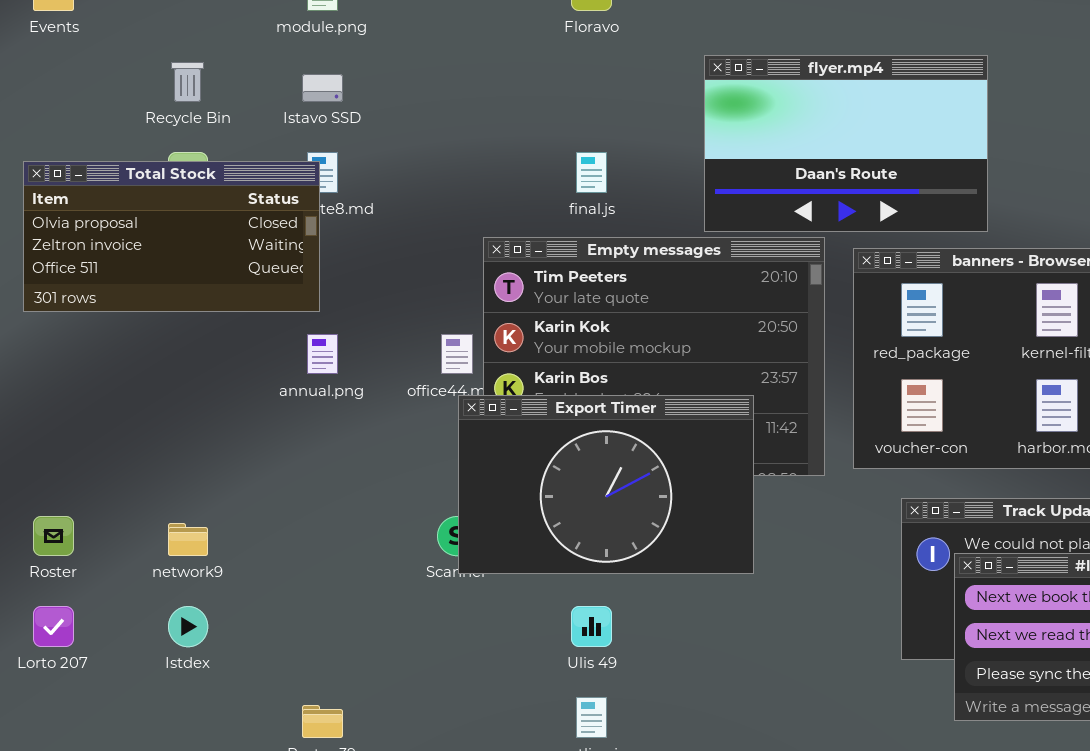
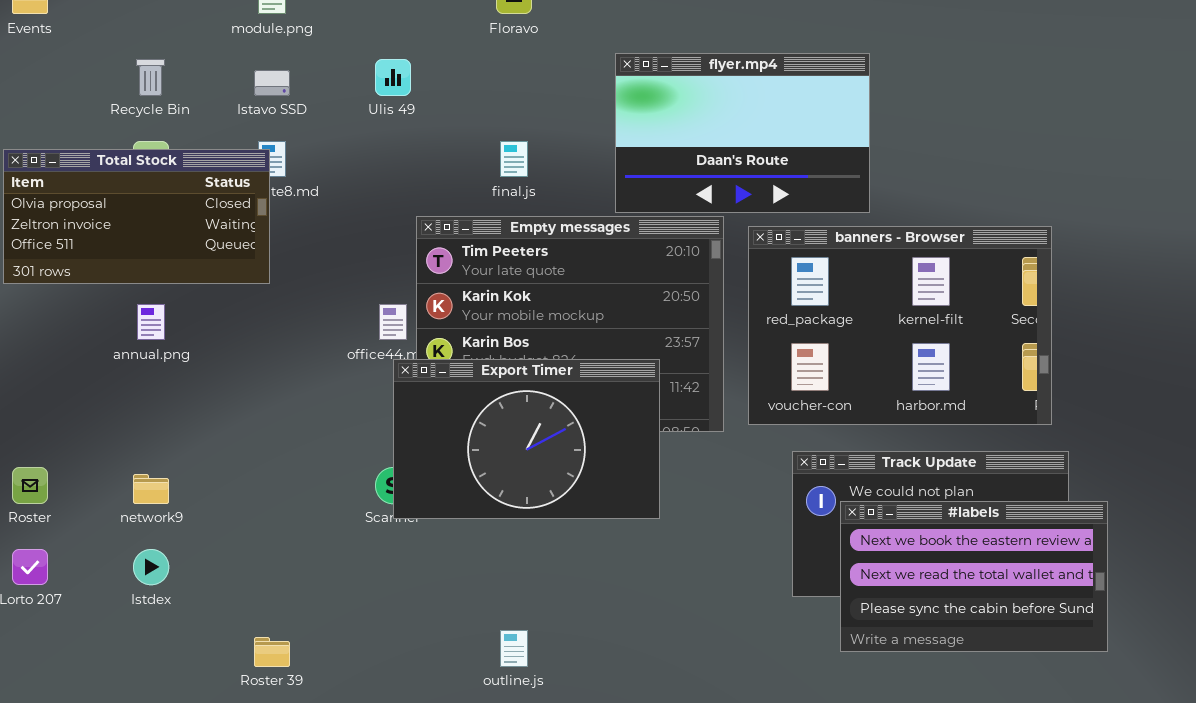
annual.png: [307,334,338,374] -> [137,304,165,340], moved
Ulis 49: [571,606,612,647] -> [375,59,411,96], moved

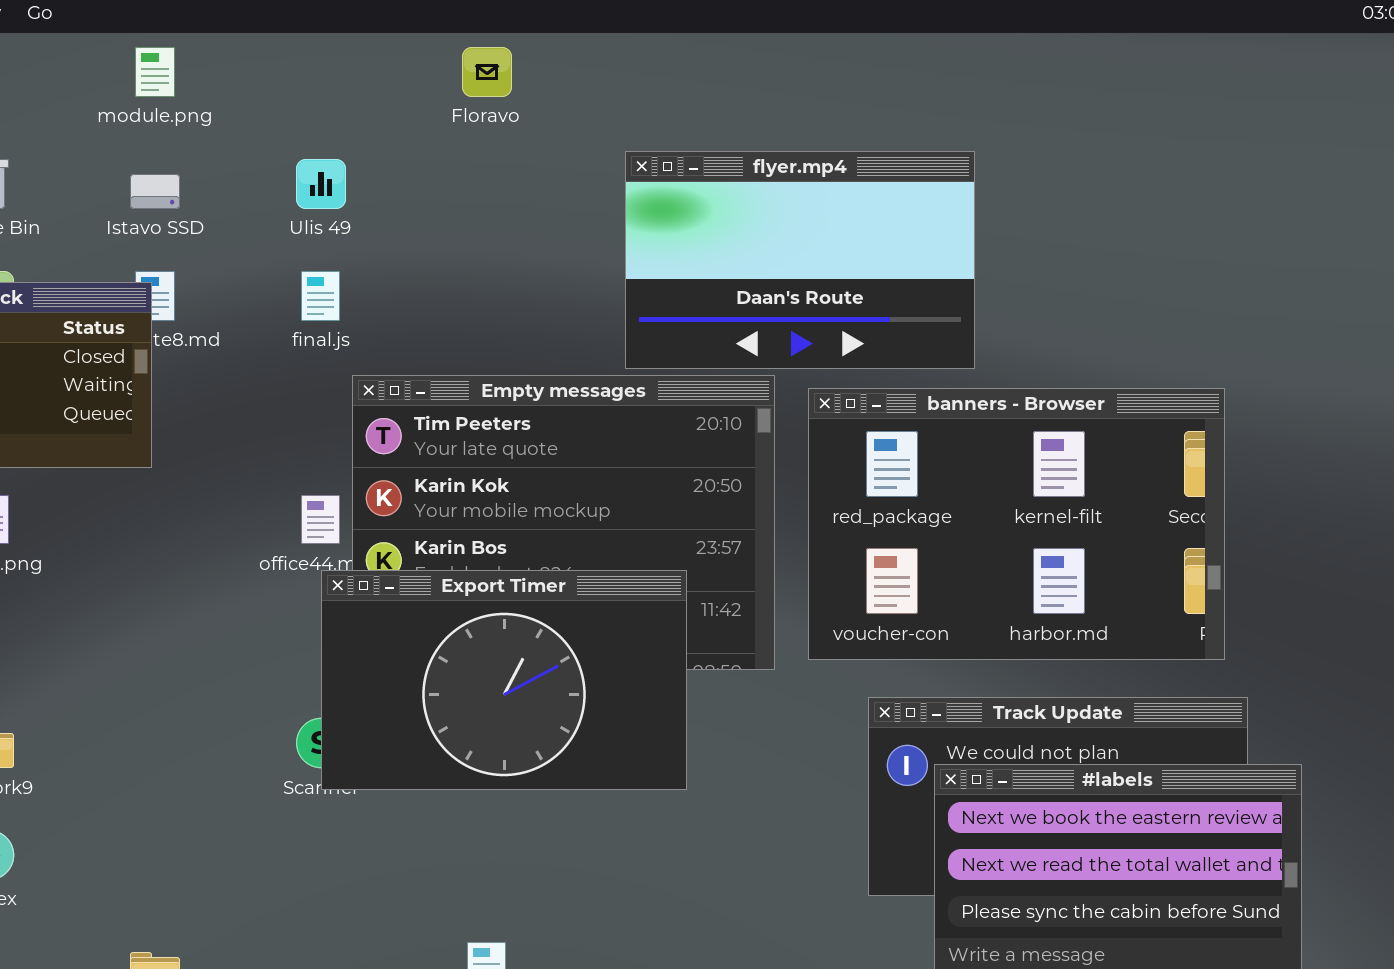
final.js: [500,141,528,177] -> [301,271,340,321], moved

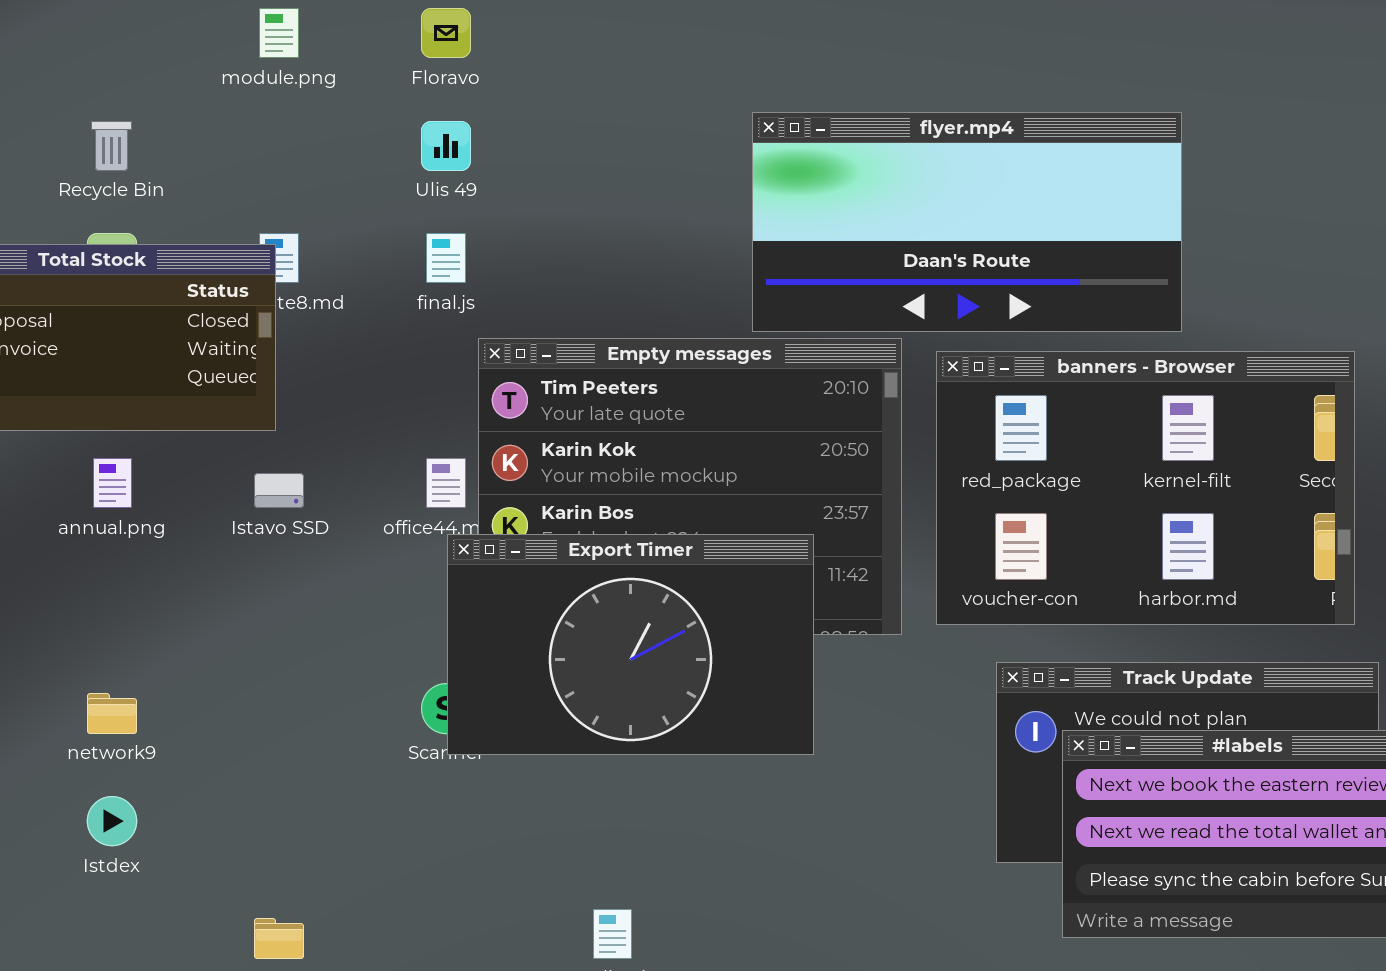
Floravo: [462,47,512,97] -> [421,8,471,58], moved
flyer.mp4: [625,151,975,369] -> [752,112,1182,332], resized
Istavo SSD: [130,174,180,209] -> [254,473,304,508], moved

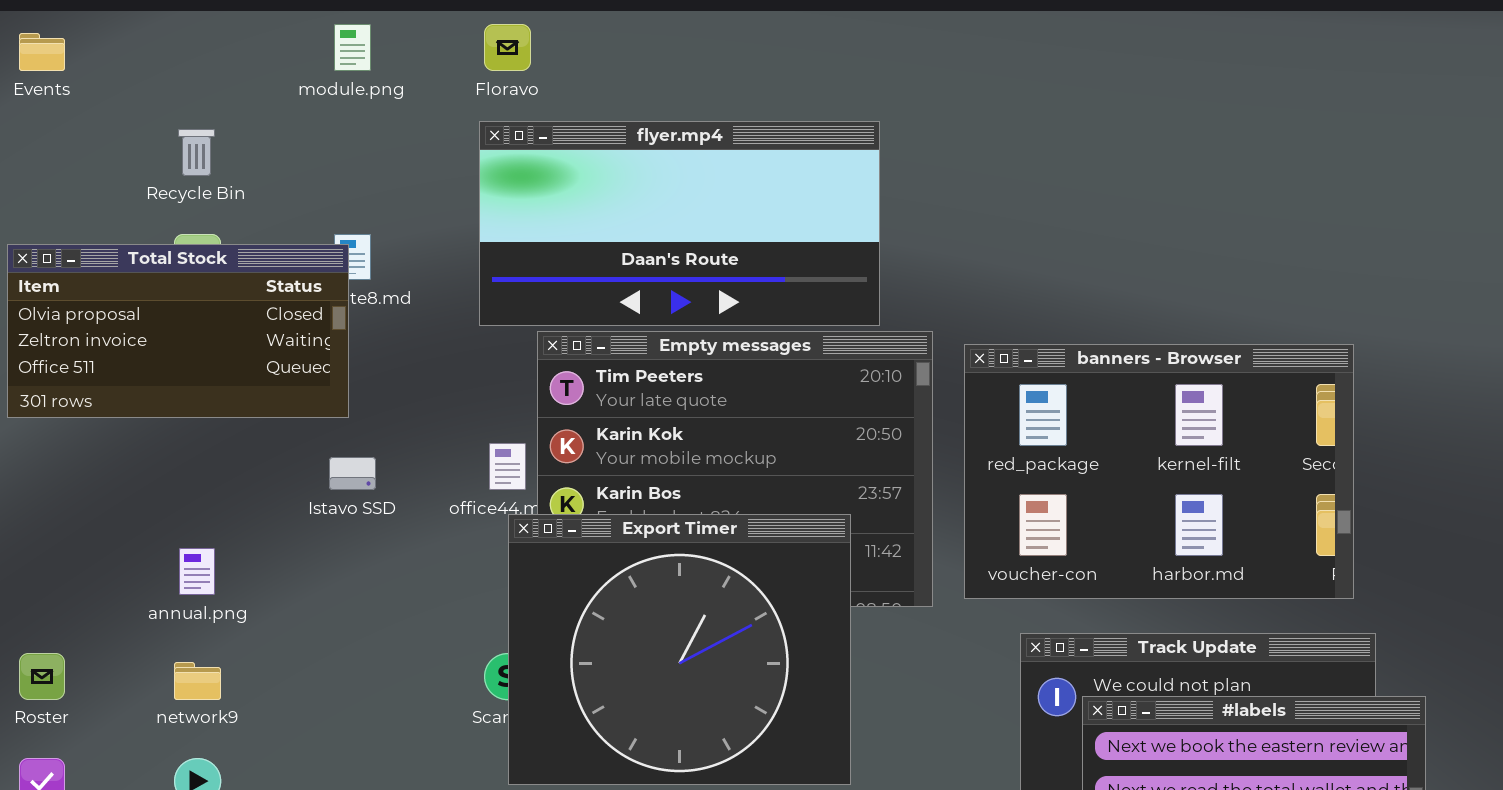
flyer.mp4: [752,112,1182,332] -> [479,121,880,326], moved
annual.png: [93,458,132,508] -> [179,548,215,595], moved
Export Timer: [447,534,814,755] -> [508,514,851,785], resized

